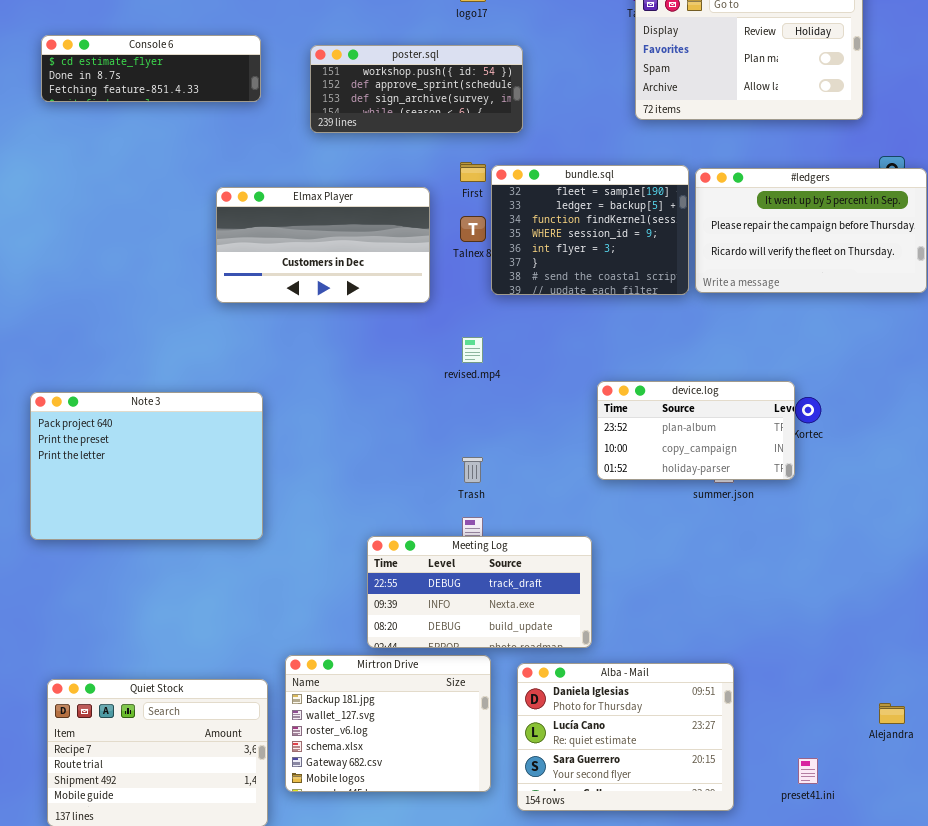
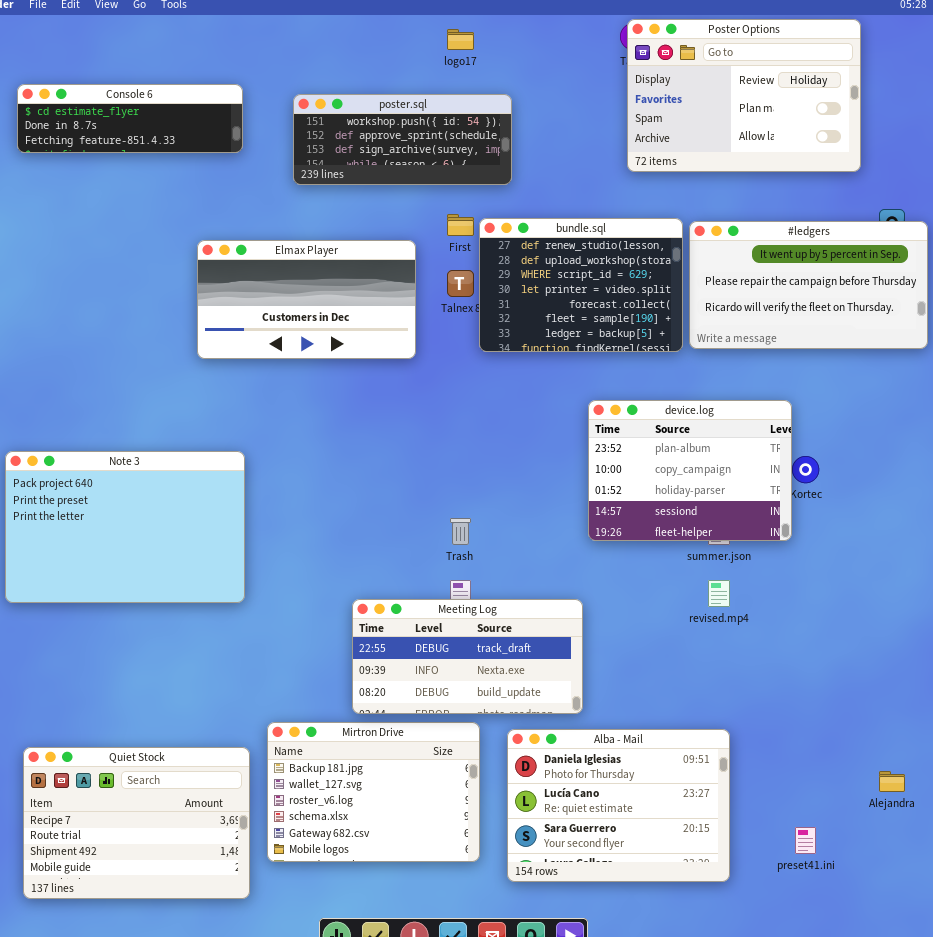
bundle.sql: [491,165,689,295] -> [479,218,683,352], scrolled up 5 rows
revised.mp4: [462,337,483,363] -> [708,580,730,607], moved
device.log: [597,381,795,480] -> [588,400,792,541], resized

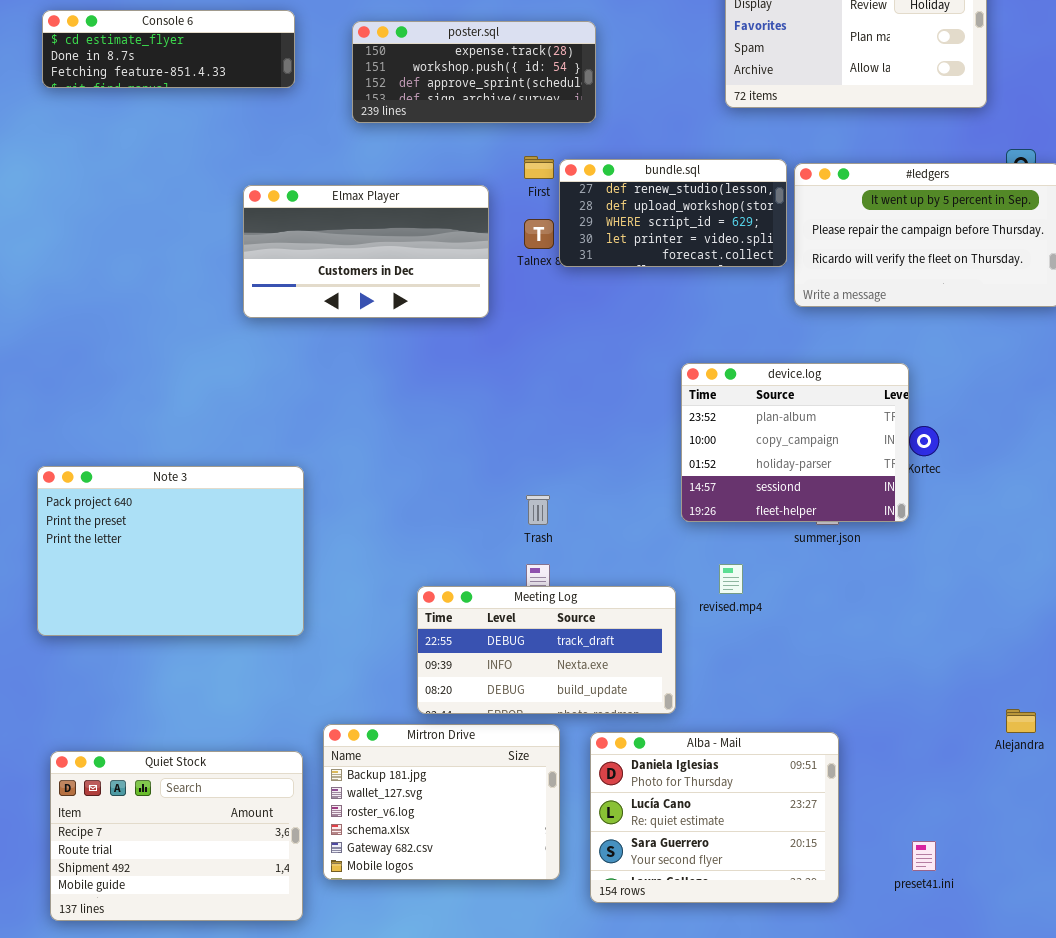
poster.sql: [293,94,512,185] -> [352,21,596,123], scrolled up 1 row
bundle.sql: [479,218,683,352] -> [559,159,787,267], resized
Note 3: [5,451,245,603] -> [37,466,304,636], moved
revised.mp4: [708,580,730,607] -> [719,564,743,594], moved
Alejandra: [879,771,905,792] -> [1006,709,1036,733], moved

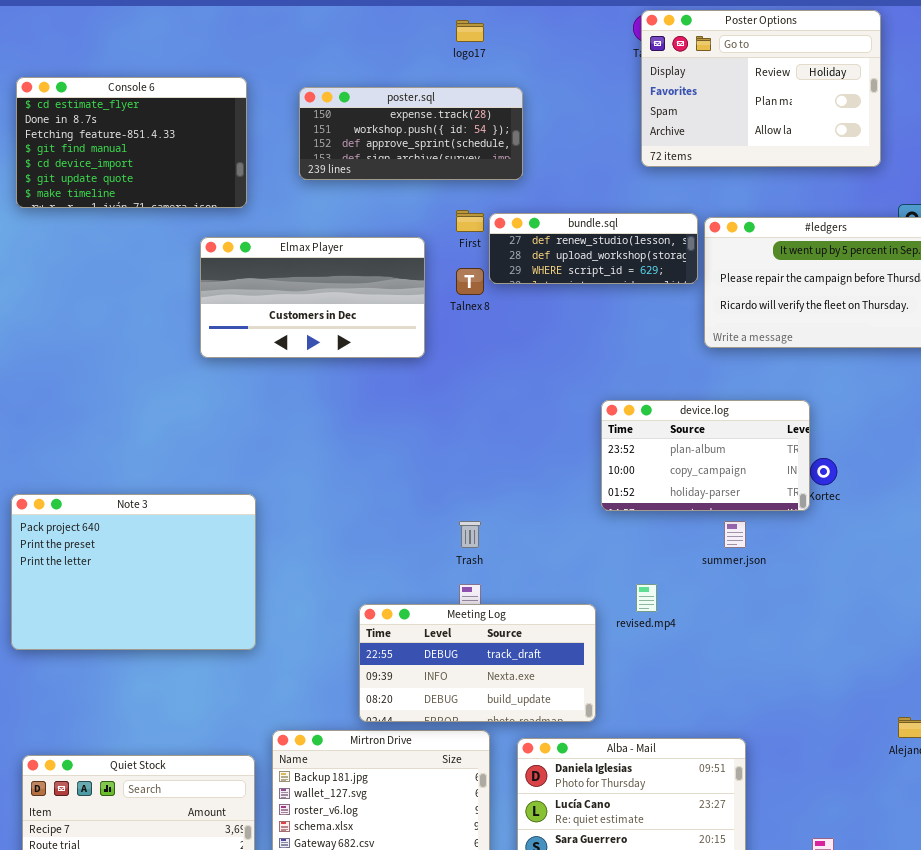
Console 6: [42,10,295,88] -> [16,77,247,208], resized
bundle.sql: [559,159,787,267] -> [489,213,698,284], resized
device.log: [681,363,909,522] -> [601,400,810,511], resized

